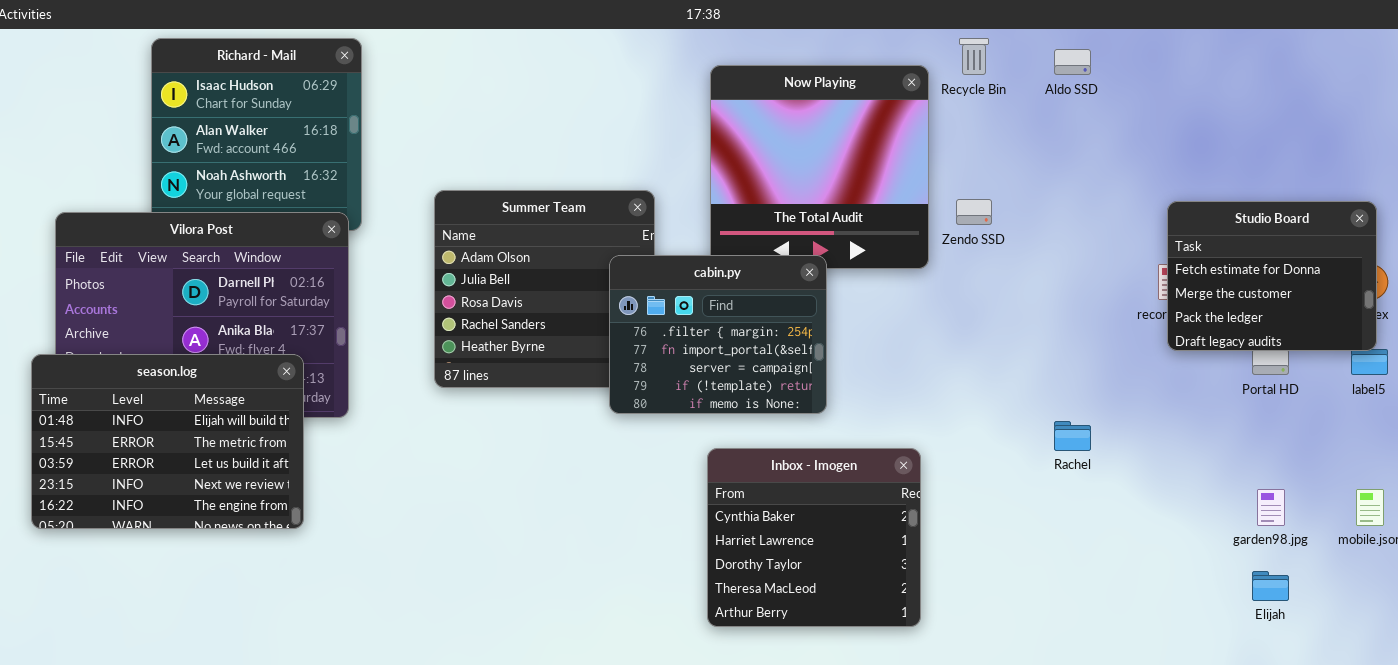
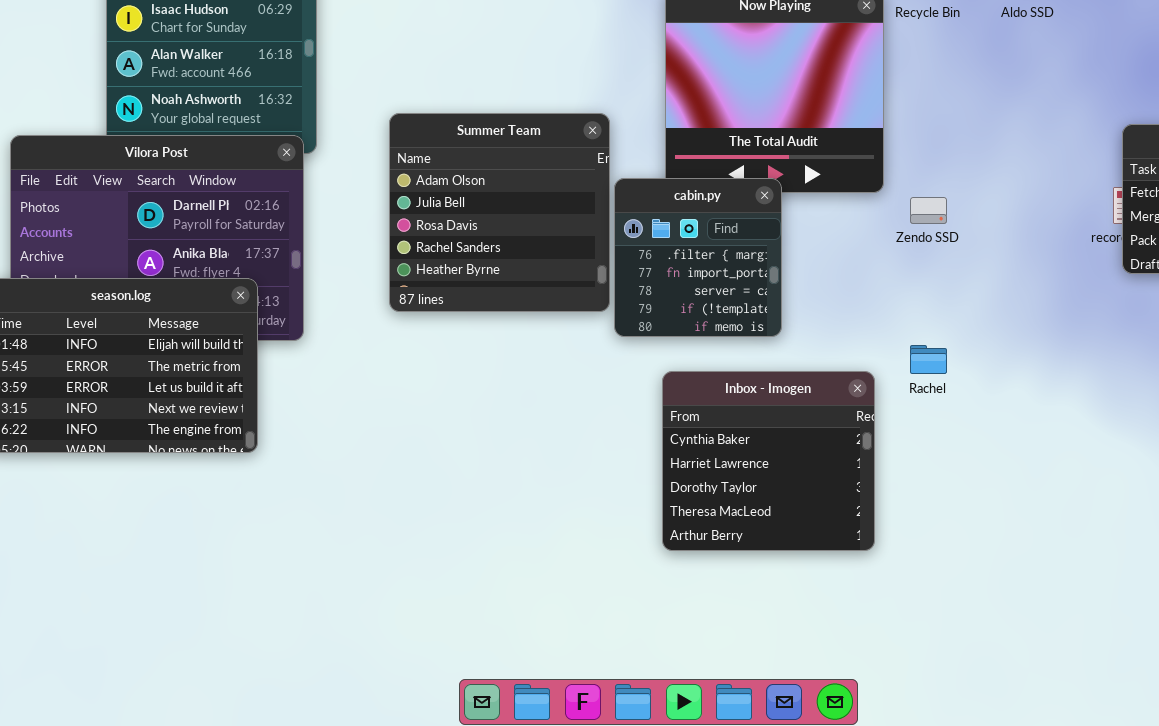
Zendo SSD: [956,199,992,225] -> [910,197,947,224], moved
cabin.py: [609,255,827,414] -> [614,178,782,337], resized
Rachel: [1054,421,1091,451] -> [910,345,947,374], moved

